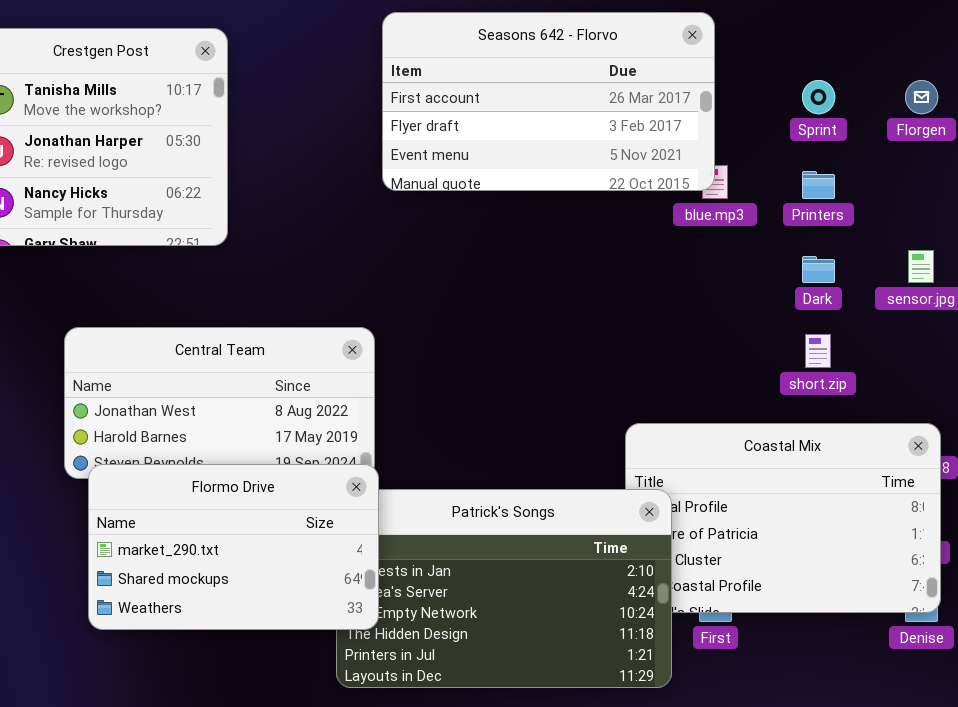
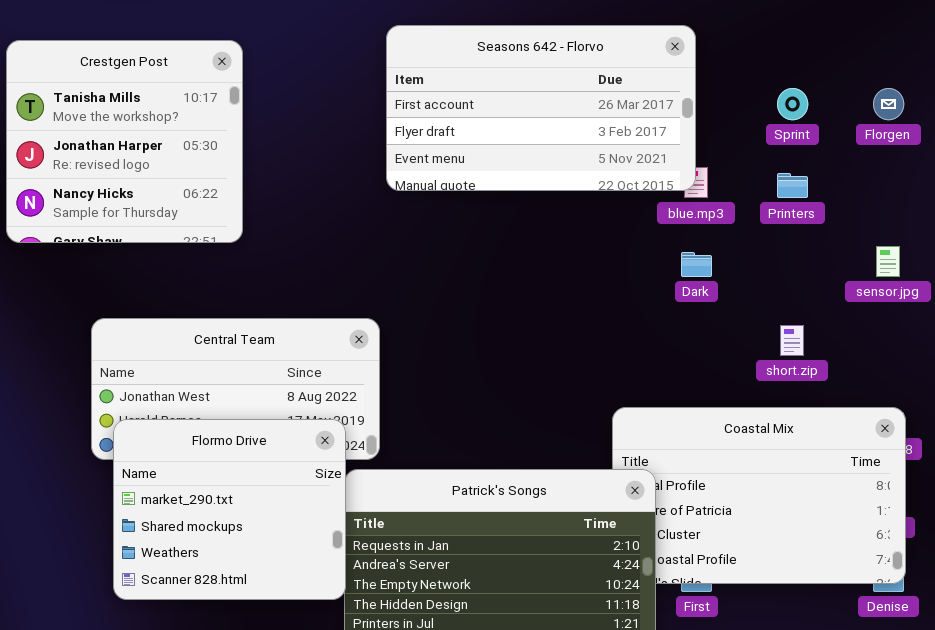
Dark: [802,256,835,283] -> [681,252,712,277], moved
Flormo Drive: [88,464,379,630] -> [113,419,346,600], resized

